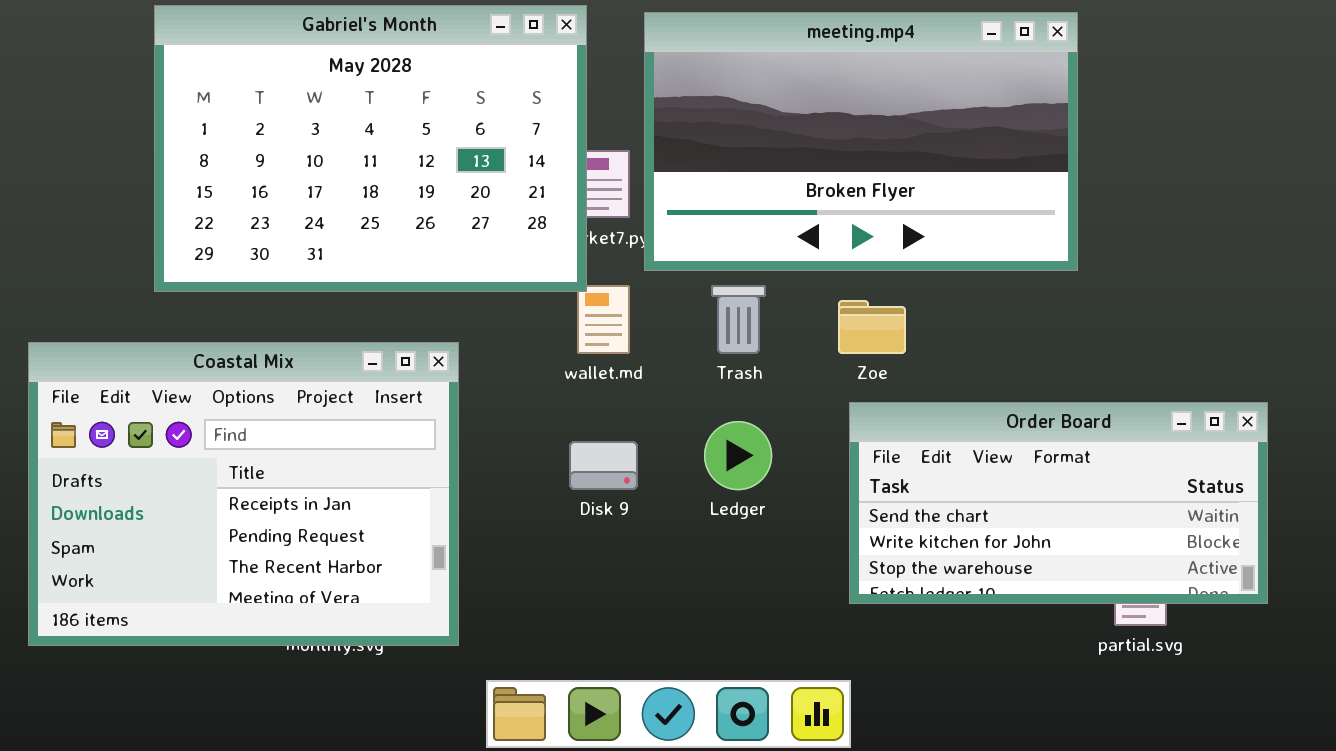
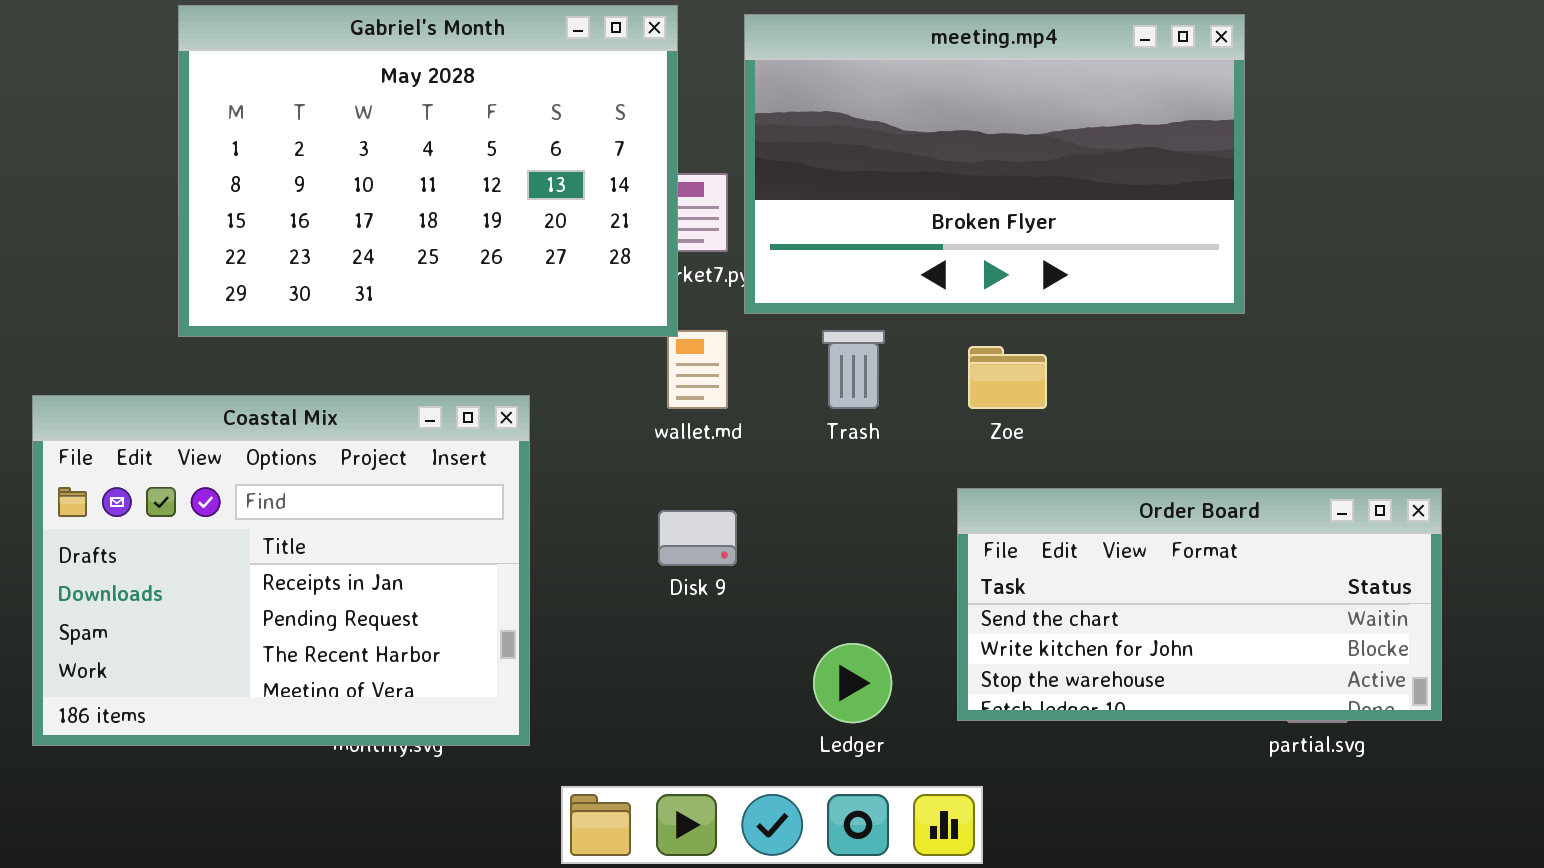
Order Board: [849,402,1268,604] -> [957,488,1442,721], moved
Ledger: [704,421,772,490] -> [813,643,892,723], moved

